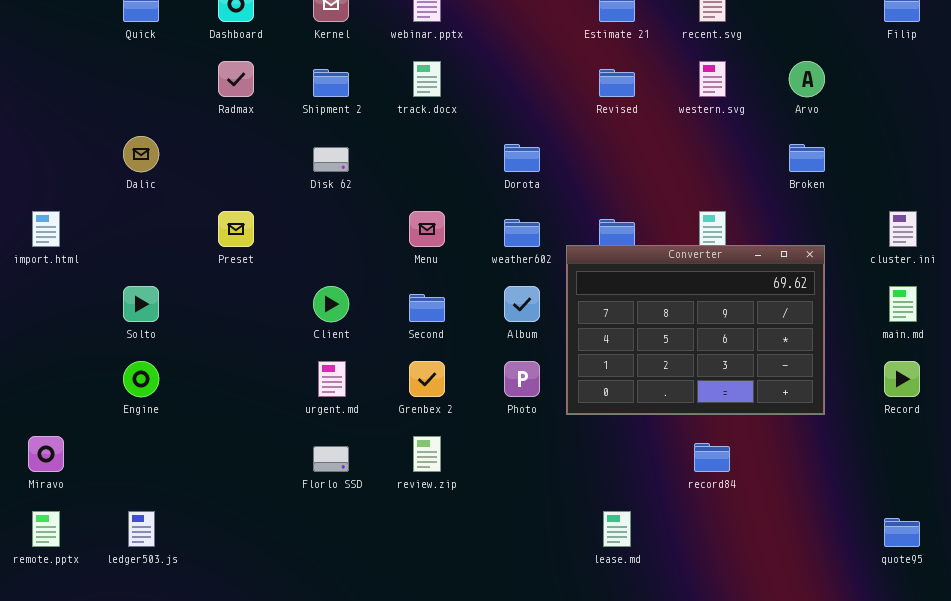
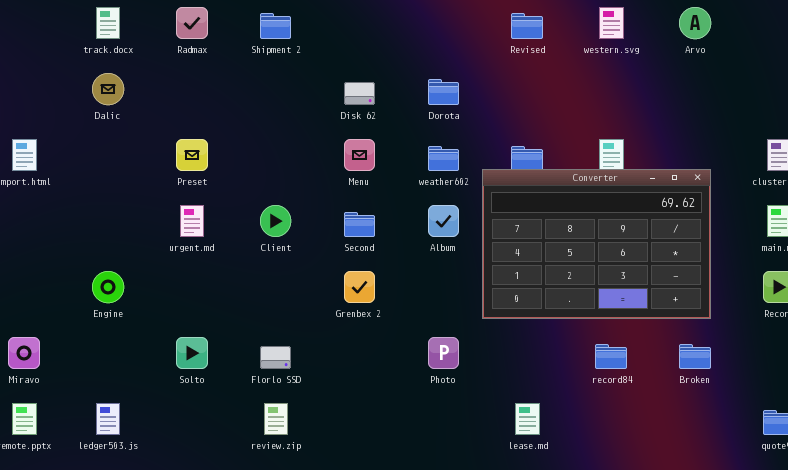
track.docx: [413,61,441,97] -> [96,7,120,39], moved
Broken: [789,144,825,172] -> [679,344,711,369], moved
Disk 62: [313,147,349,172] -> [344,82,375,105], moved
Solto: [123,286,159,322] -> [176,337,208,369], moved
urgent.md: [318,361,346,397] -> [180,205,204,237], moved
Photo: [504,361,540,397] -> [428,337,459,369], moved
review.zip: [413,436,441,472] -> [264,403,288,435], moved

